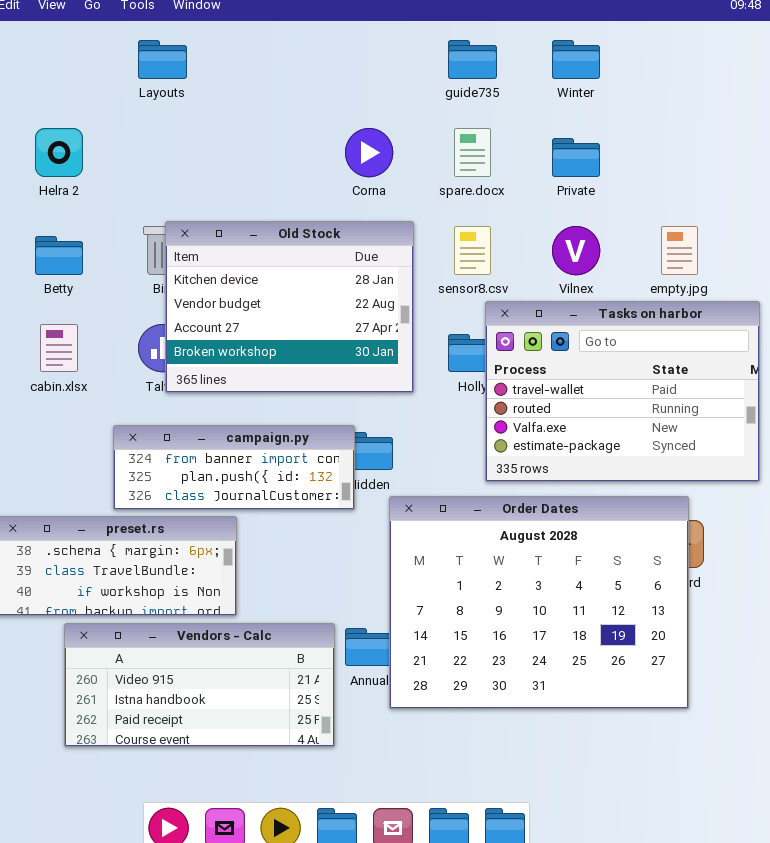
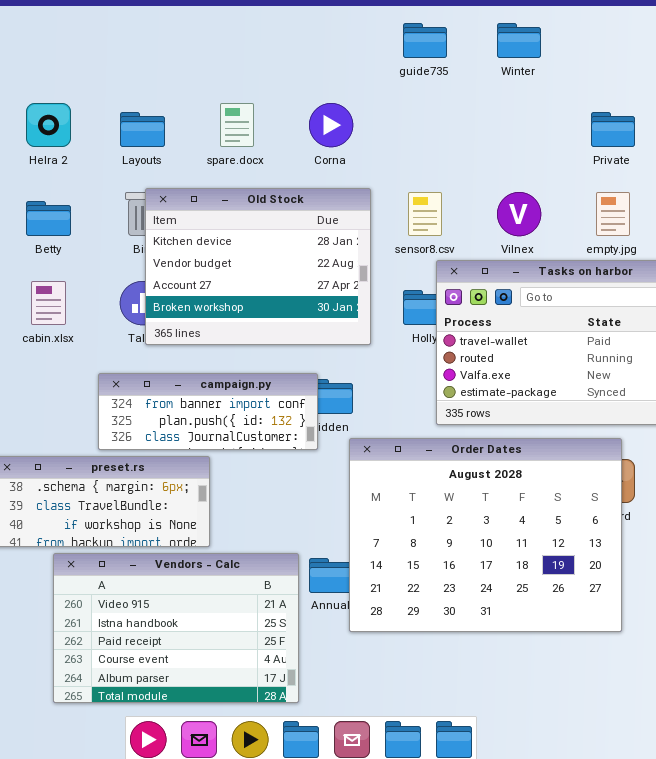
Layouts: [138,40,187,79] -> [120,112,165,147], moved
spare.docx: [454,128,491,177] -> [220,103,254,147], moved
Private: [552,138,600,177] -> [591,112,635,147], moved
Vendors - Calc: [64,623,335,747] -> [53,553,299,703], resized

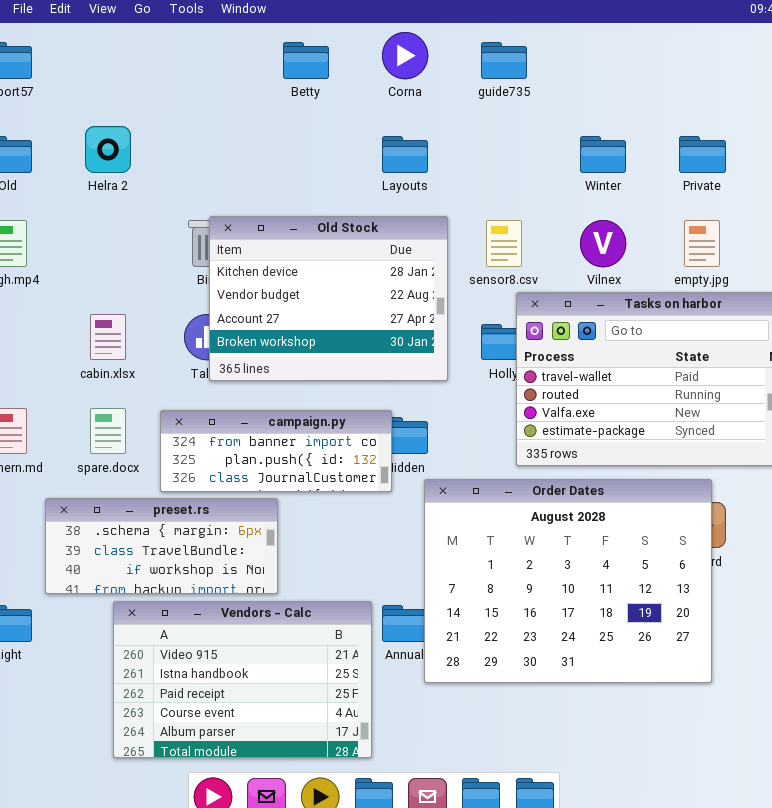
Winter: [497,23,541,58] -> [580,136,626,173], moved
spare.docx: [220,103,254,147] -> [90,408,126,454], moved
Corna: [309,103,353,147] -> [382,32,428,79], moved
Layouts: [120,112,165,147] -> [382,136,428,173], moved
Betty: [26,201,71,236] -> [283,42,329,79], moved

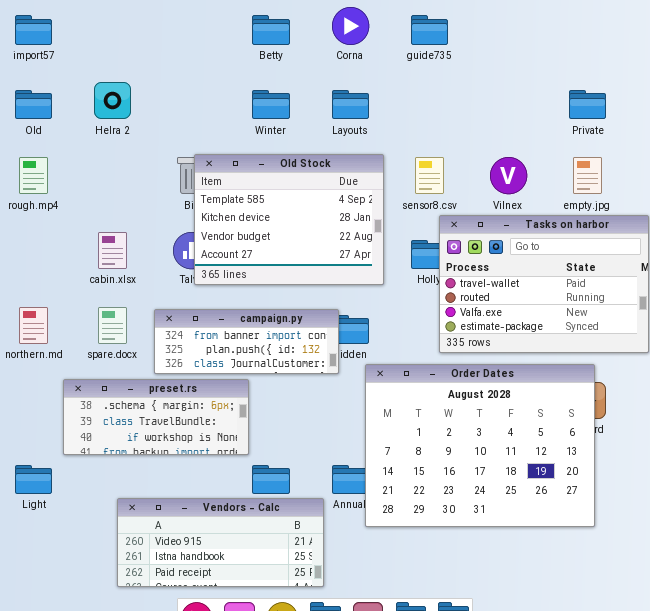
Winter: [580,136,626,173] -> [252,90,290,119], moved
Old Stock: [209,216,448,381] -> [194,154,384,285], scrolled up 1 row
Vendors - Calc: [113,601,372,758] -> [117,498,324,587], resized

